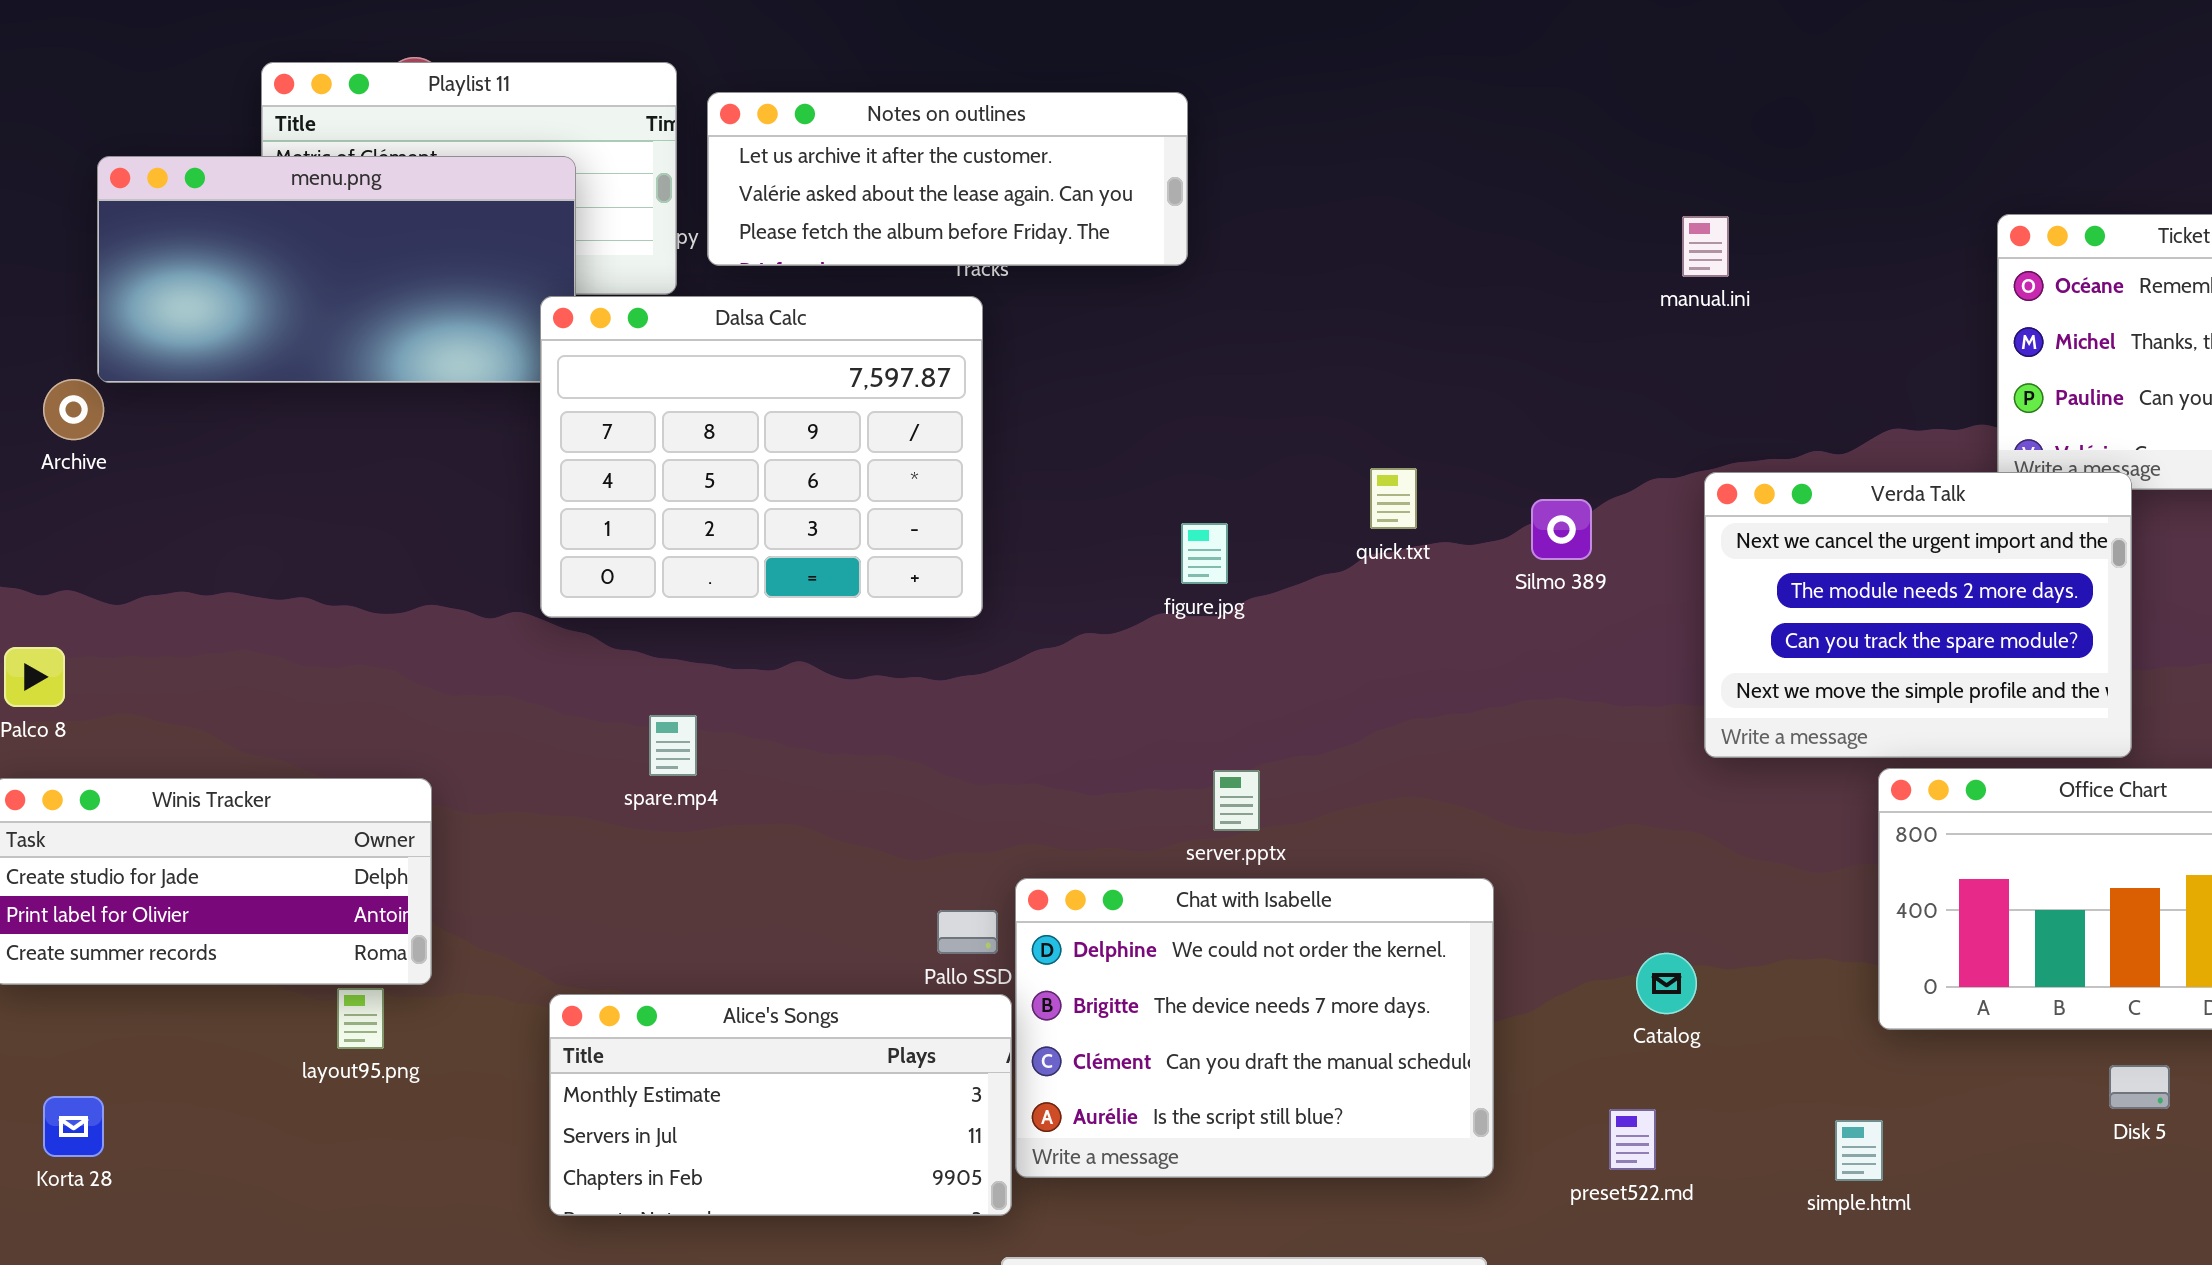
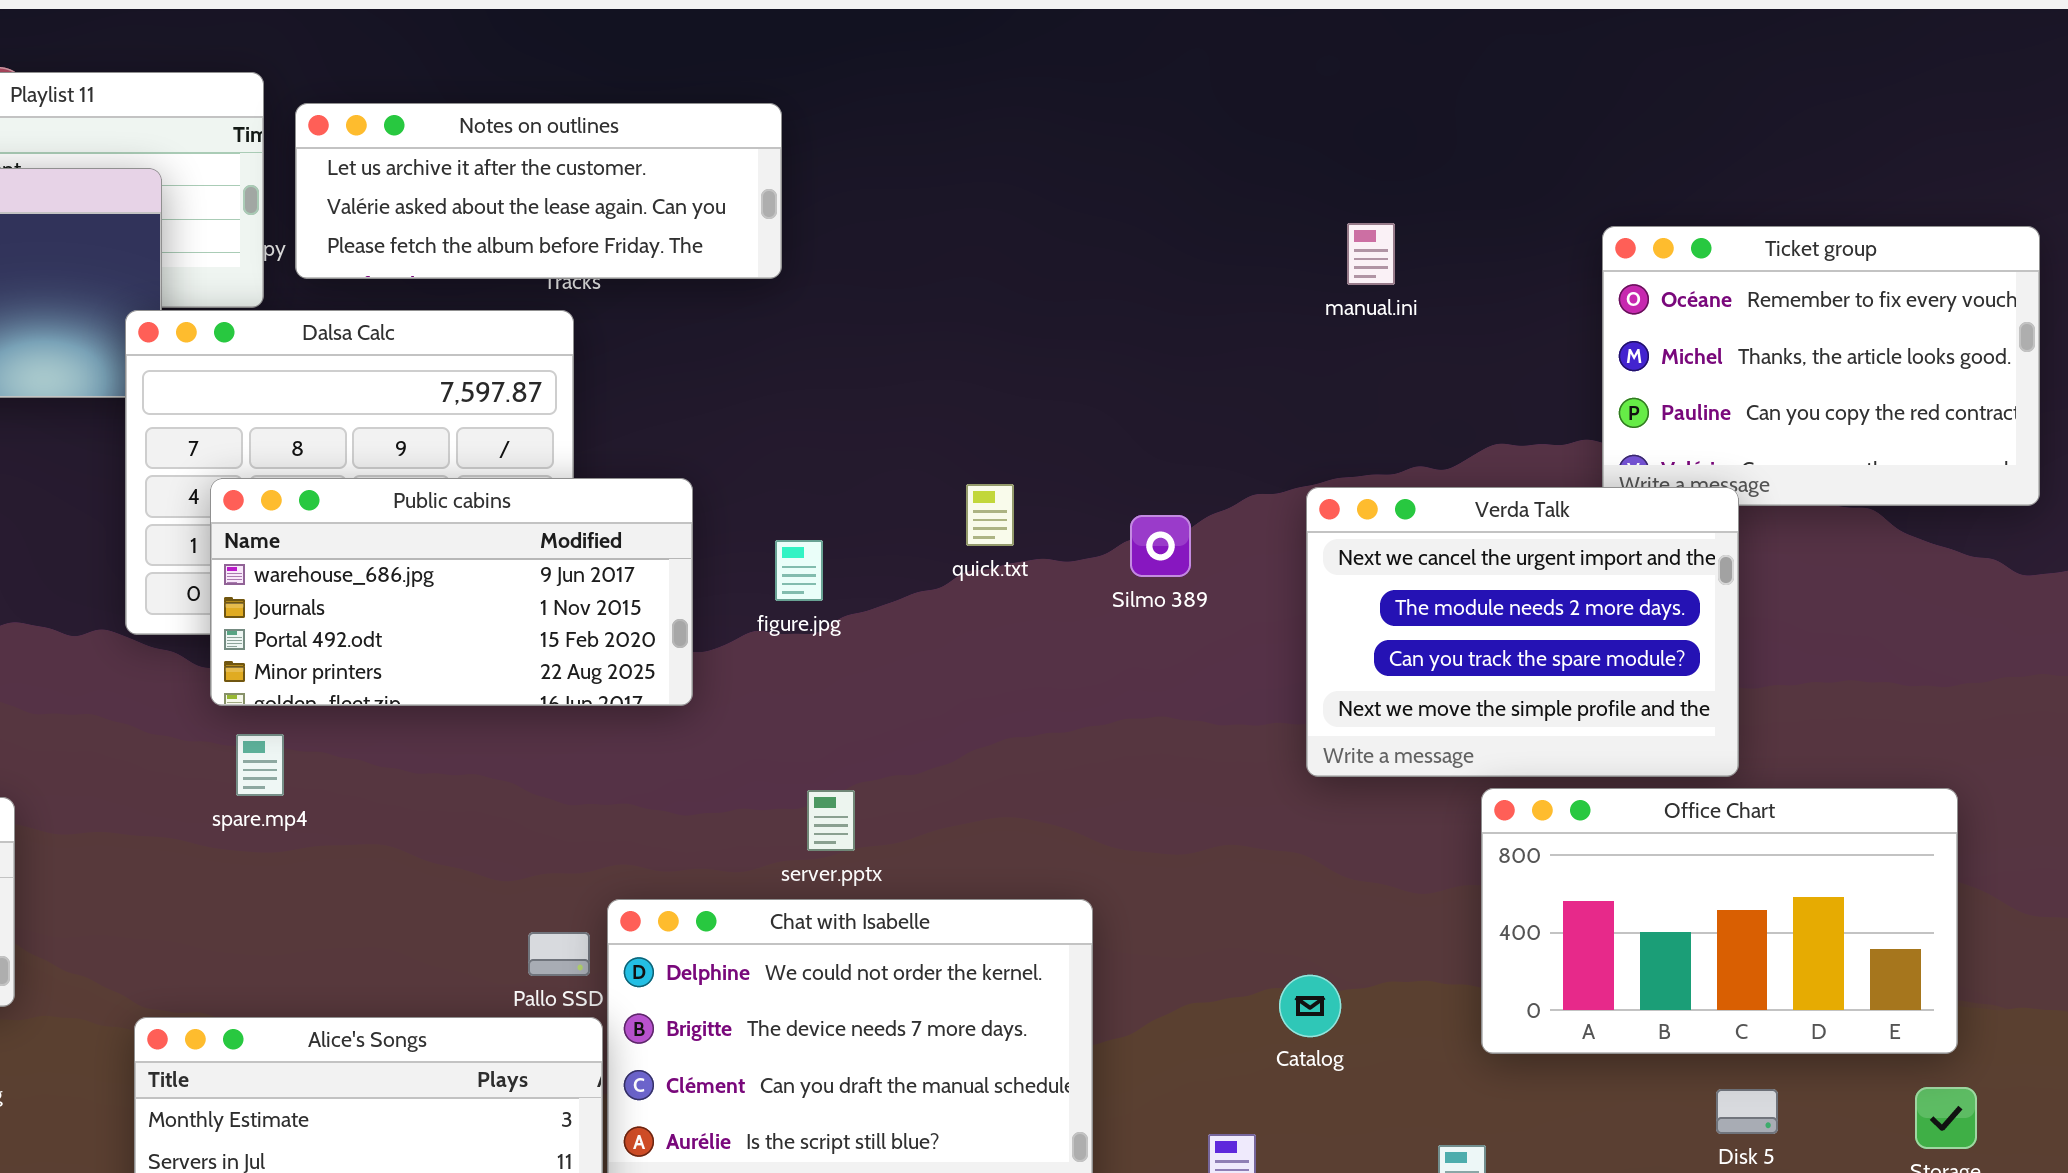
manual.ini: [1682,216,1729,277] -> [1347,223,1395,285], moved
Public cabins: none -> [210,478,693,706], opened
Catalog: [1636,953,1697,1014] -> [1279,975,1341,1037], moved

